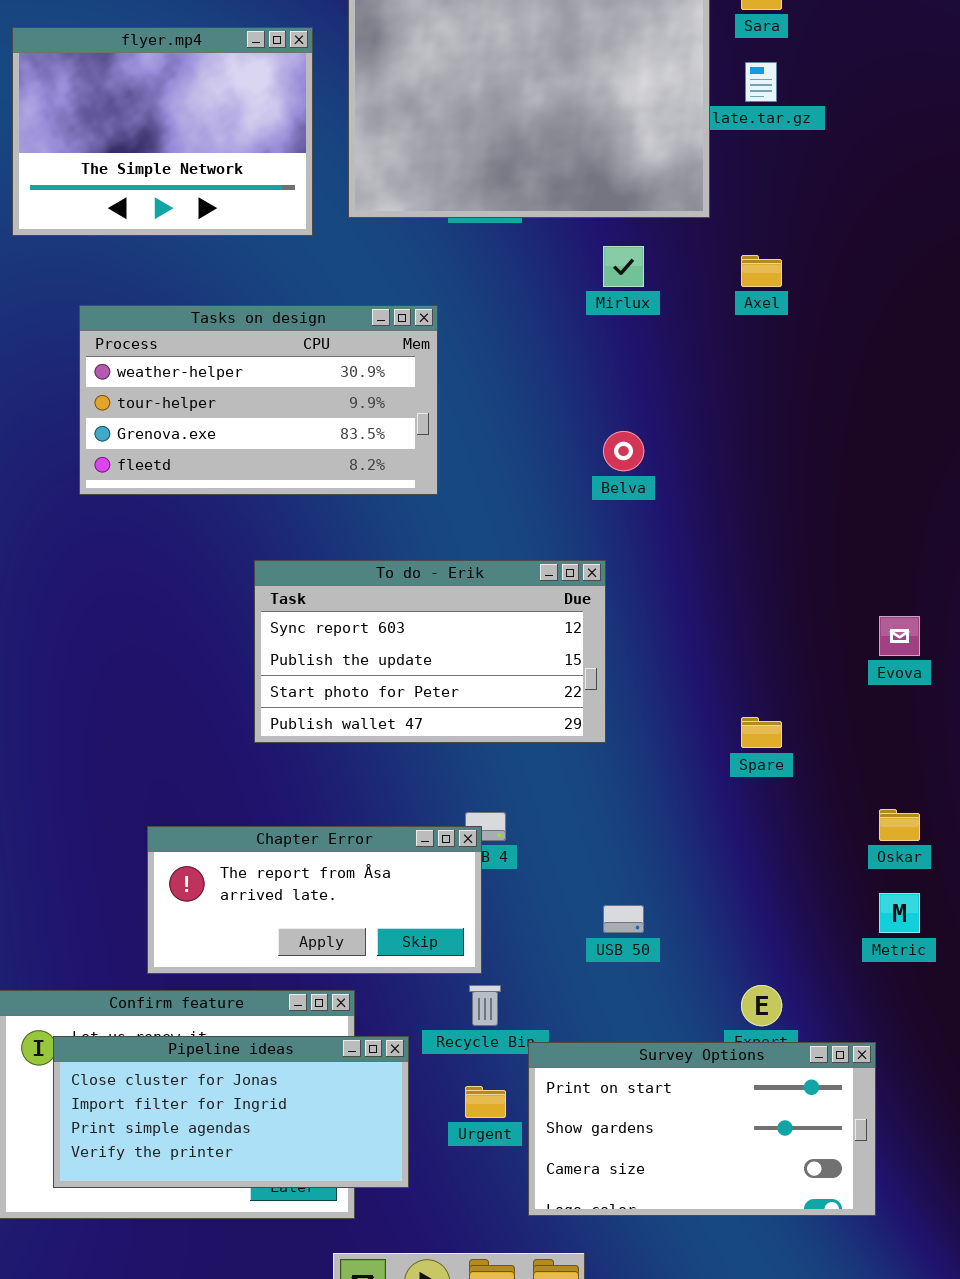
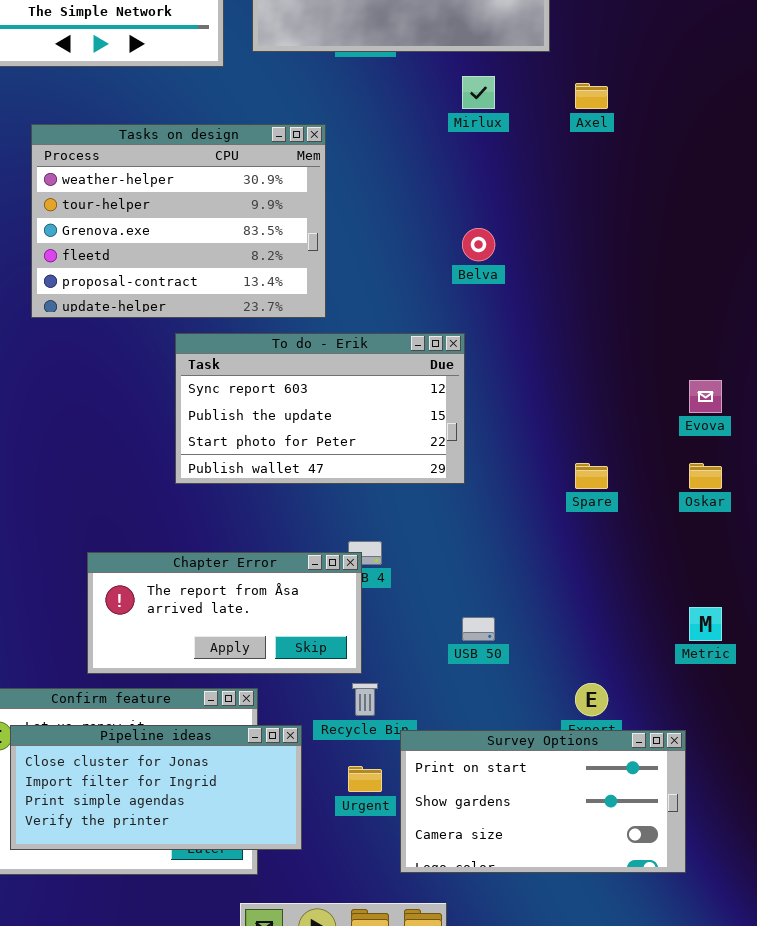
Tasks on design: [79,305,438,495] -> [31,124,326,318], resized
Oskar: [879,809,920,841] -> [689,463,722,489], moved

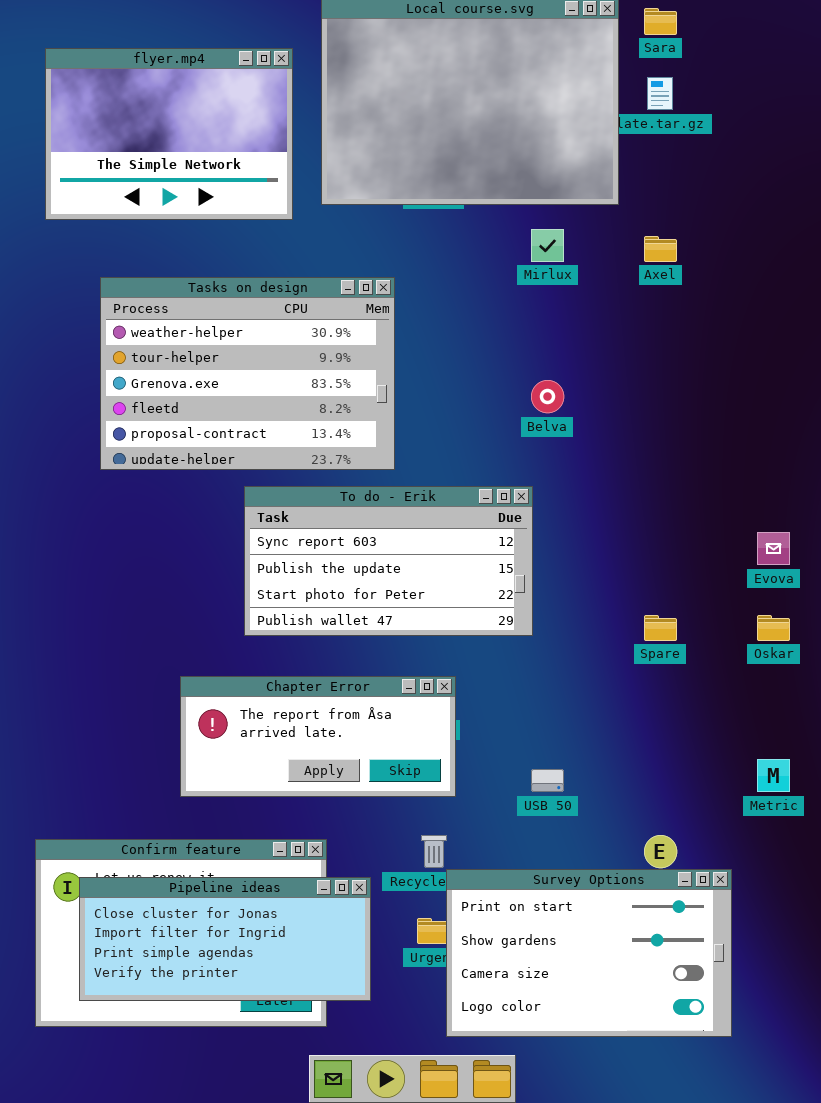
Chapter Error: [87,552,362,674] -> [180,676,456,797], moved
Survey Options: [400,730,686,873] -> [446,869,732,1037], moved, resized

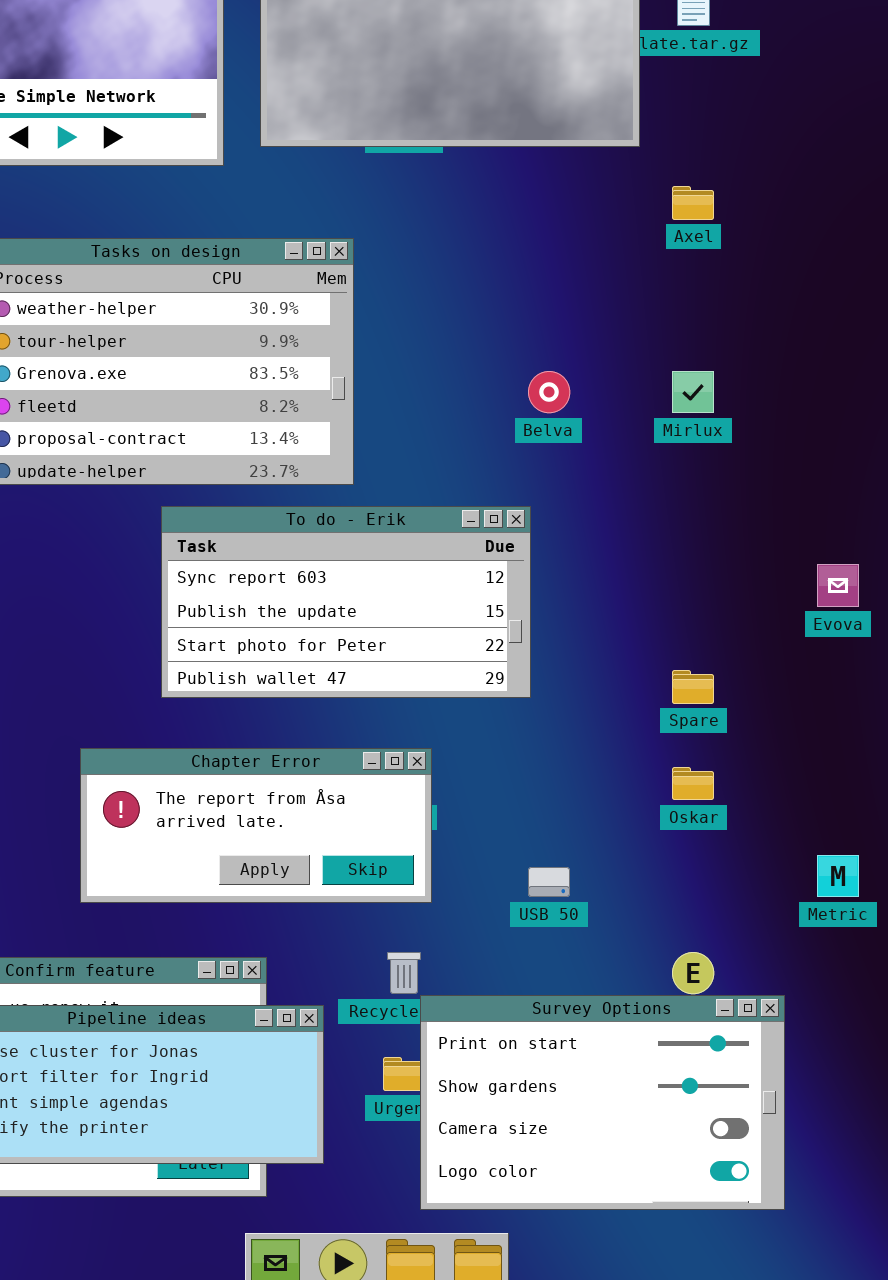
Mirlux: [531,229,564,262] -> [672,371,714,413], moved
Oskar: [757,615,790,641] -> [672,767,714,800], moved

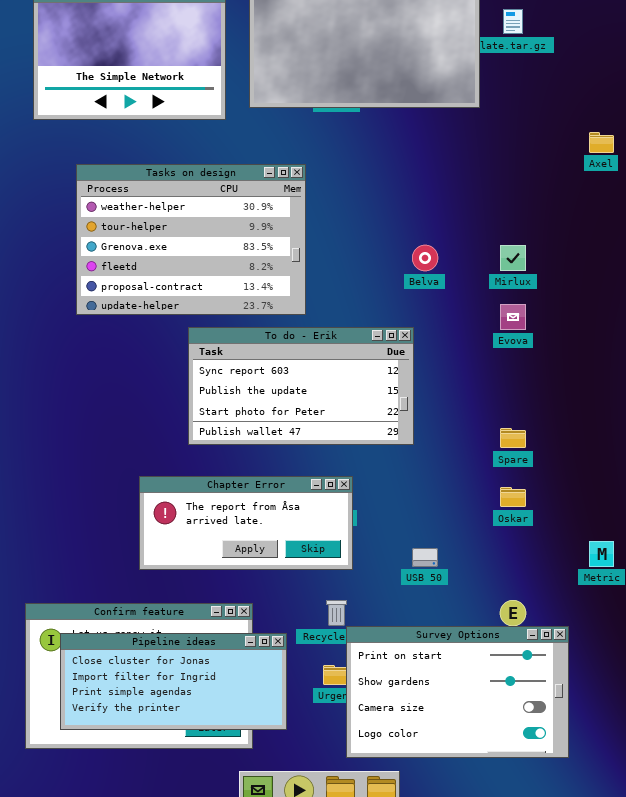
Axel: [672,186,714,220] -> [589,132,614,153], moved
Evova: [817,564,859,607] -> [500,304,526,330], moved

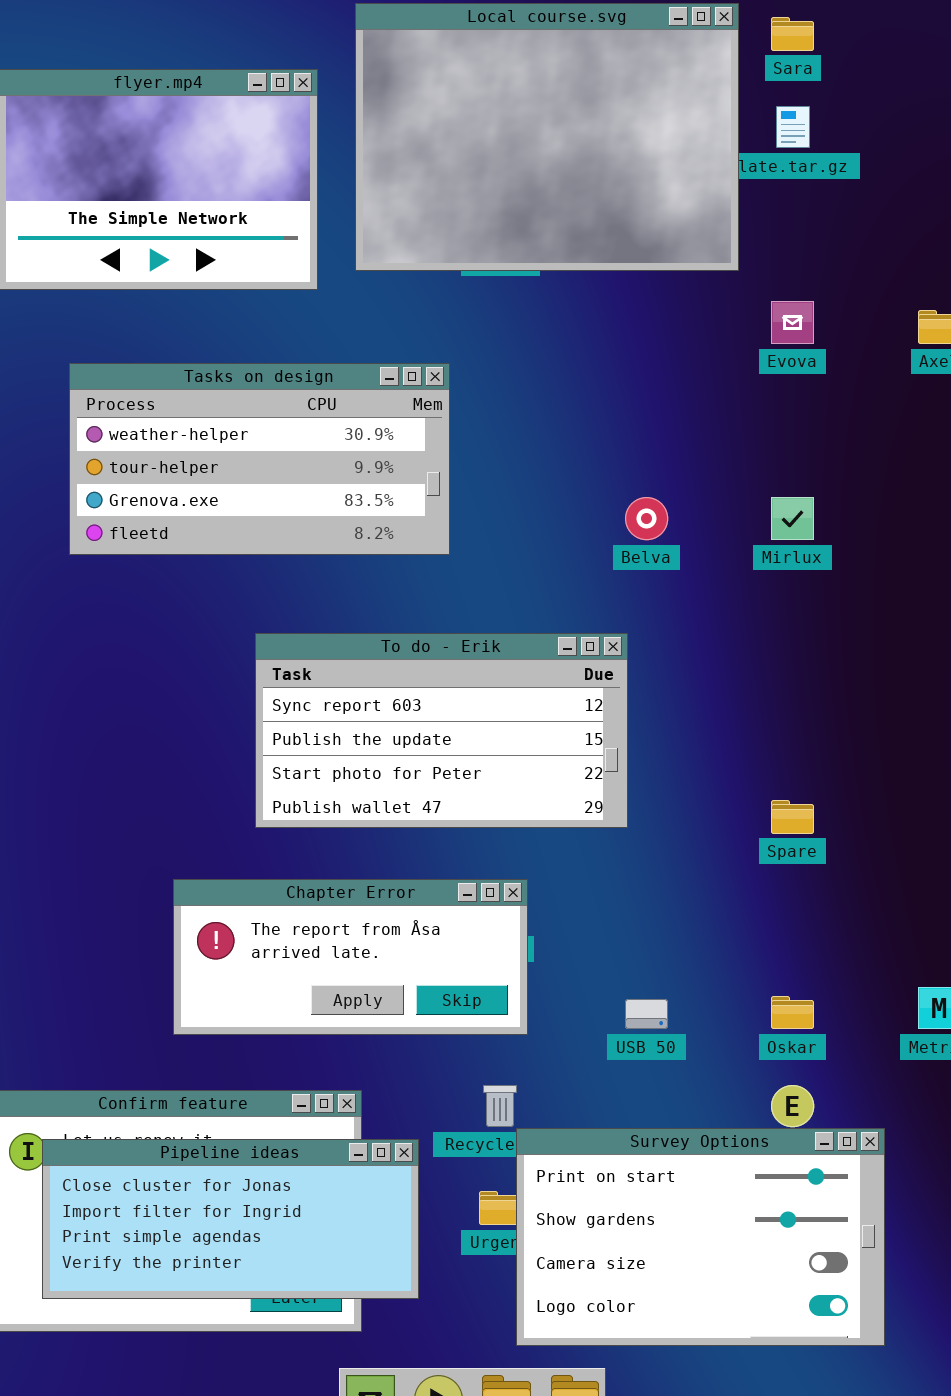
Tasks on design: [76,164,306,315] -> [69,363,450,555], resized
Evova: [500,304,526,330] -> [771,301,814,344], moved
Oskar: [500,487,526,507] -> [771,996,814,1029], moved

